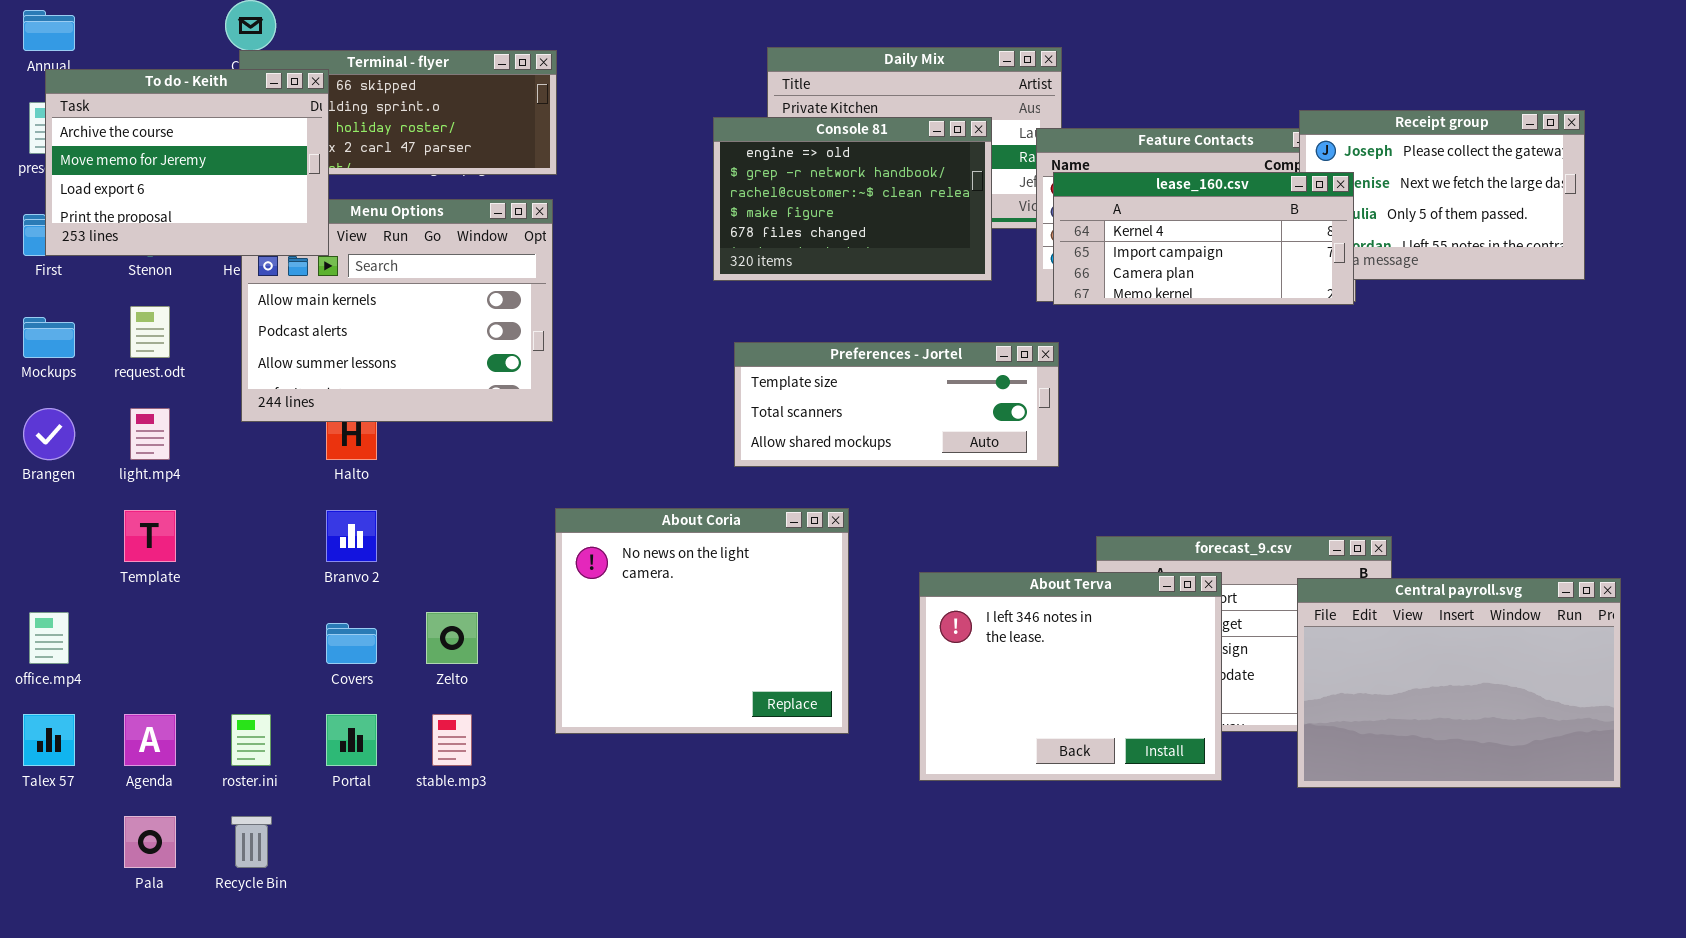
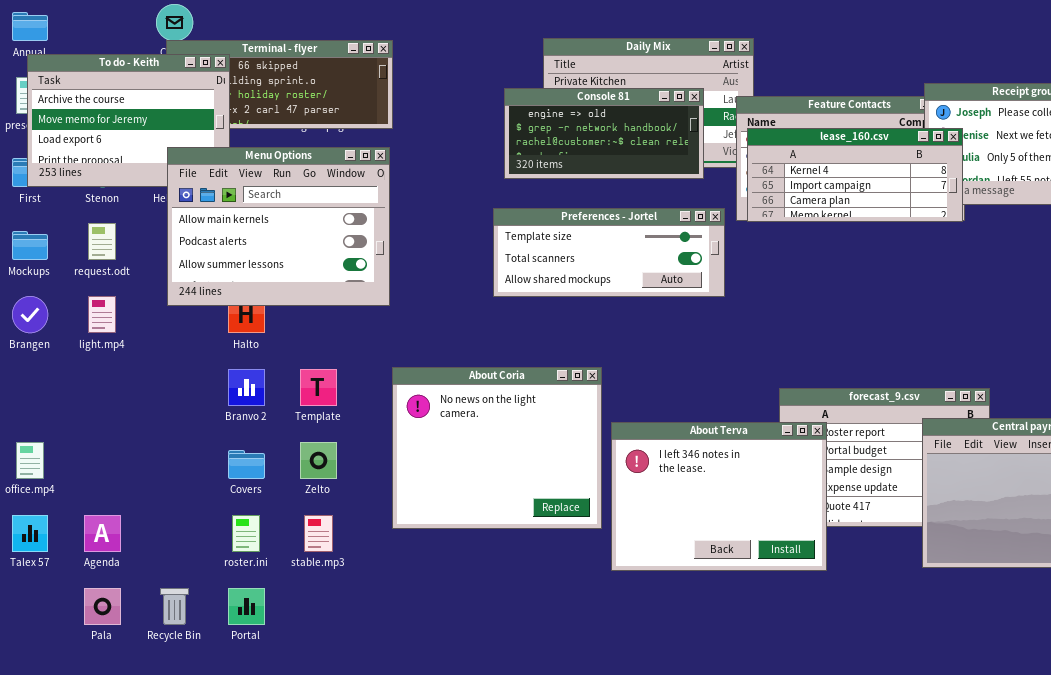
Console 81: [713,117,992,281] -> [504,88,704,179], resized
Menu Options: [241,199,553,422] -> [167,147,390,306], raised
Preferences - Jortel: [734,342,1059,467] -> [493,208,725,297], moved
Template: [124,510,176,562] -> [300,369,337,406], moved
About Terva: [919,572,1222,781] -> [611,422,827,571], moved
roster.ini: [231,714,271,766] -> [232,515,260,552], moved
Portal: [326,714,377,766] -> [228,588,265,625], moved

